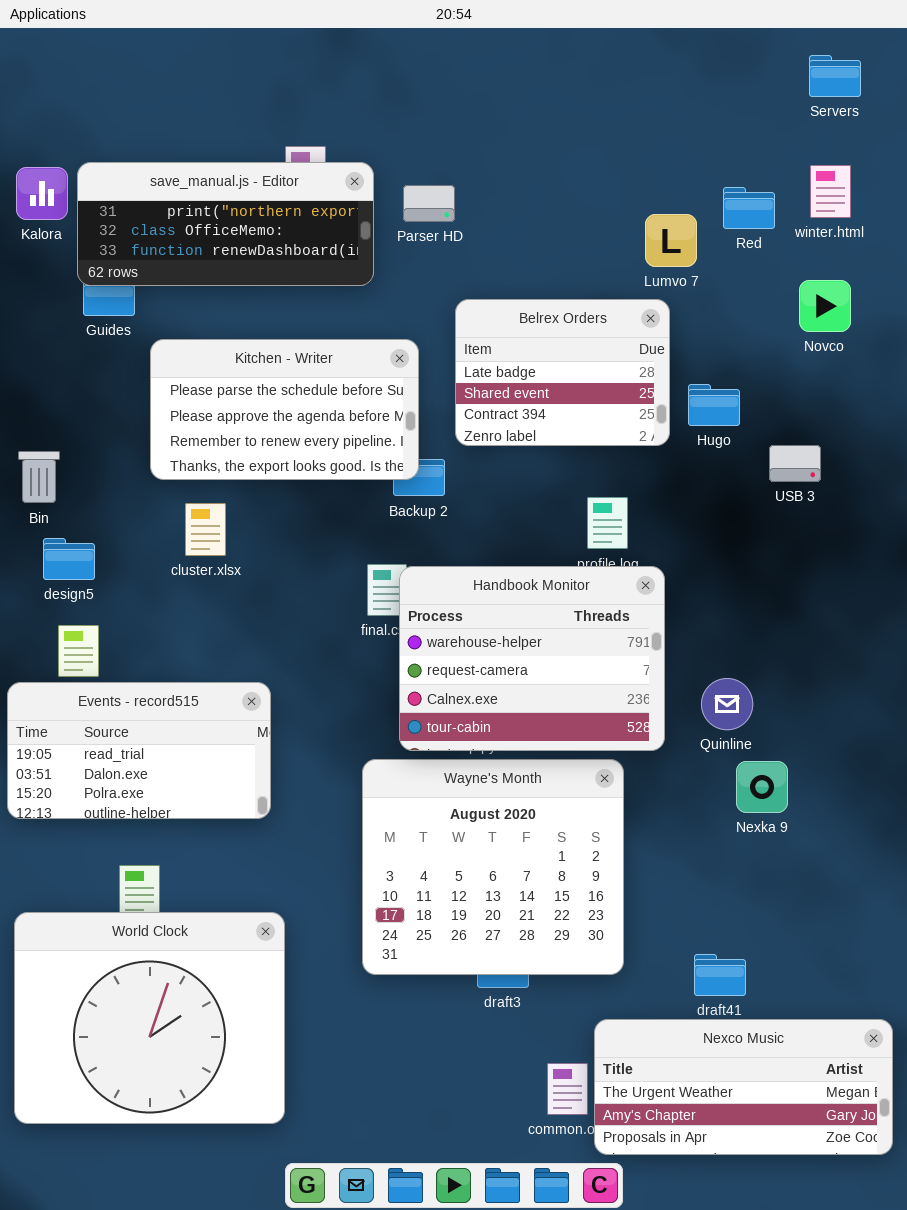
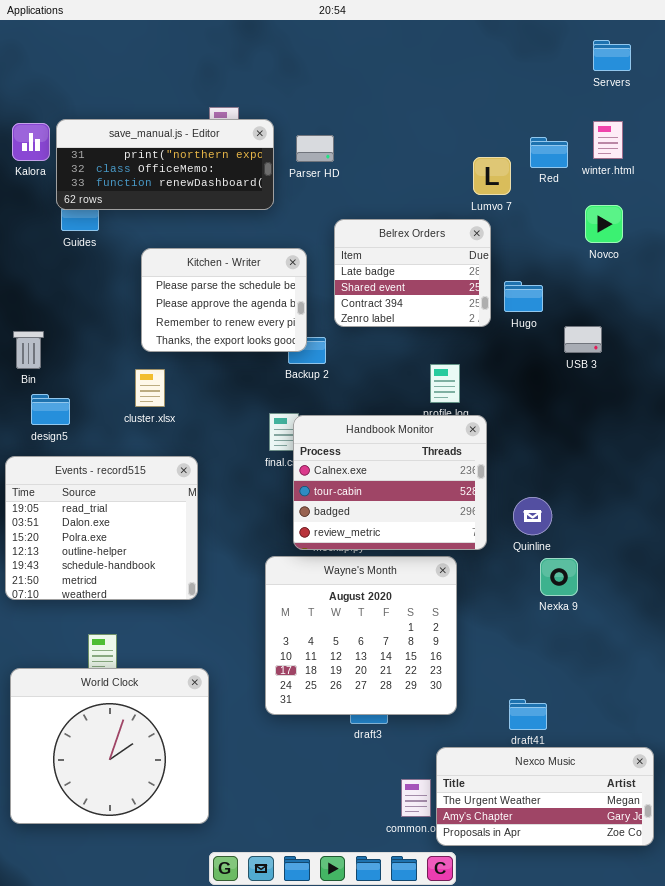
Kitchen - Writer: [150,339,419,480] -> [141,248,307,352], resized
Handbook Monitor: [399,566,665,751] -> [293,415,487,550], scrolled down 2 rows
Events - record515: [7,682,271,819] -> [5,456,198,600], resized

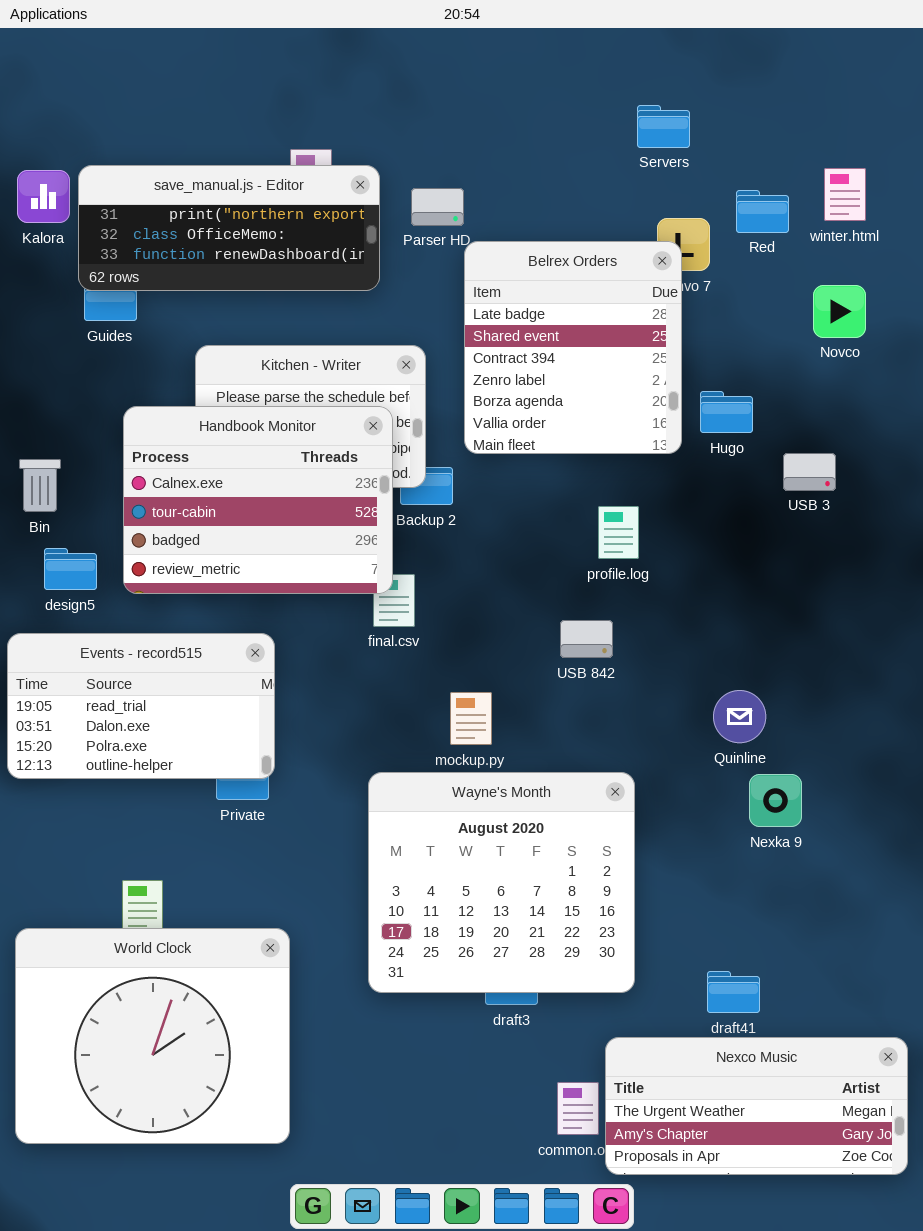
Servers: [593,40,631,71] -> [637,105,690,148], moved
Belrex Orders: [334,219,491,327] -> [464,241,682,454], resized
Handbook Monitor: [293,415,487,550] -> [123,406,393,594], moved
Events - record515: [5,456,198,600] -> [7,633,275,779], resized

